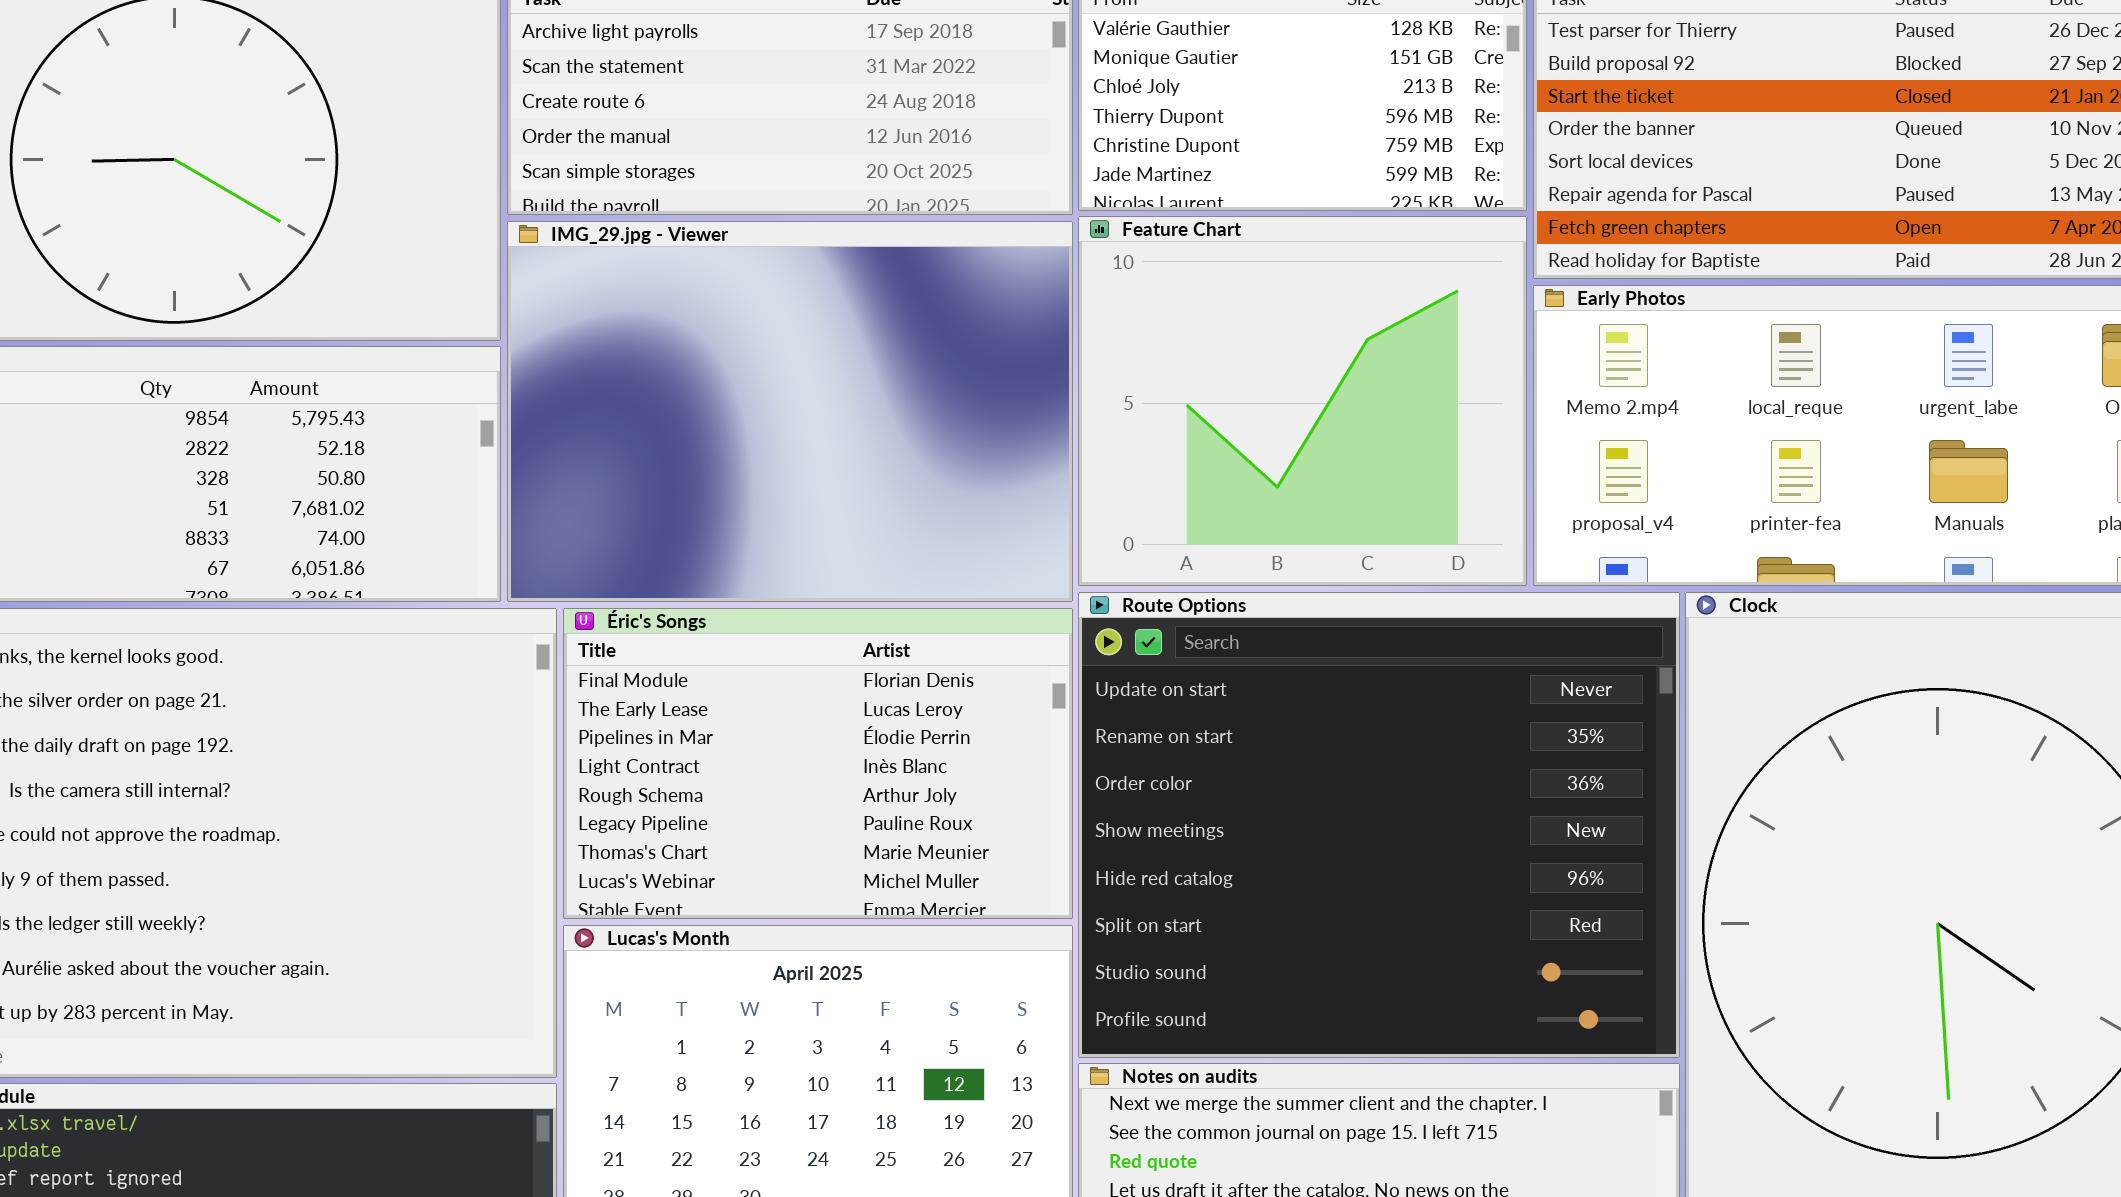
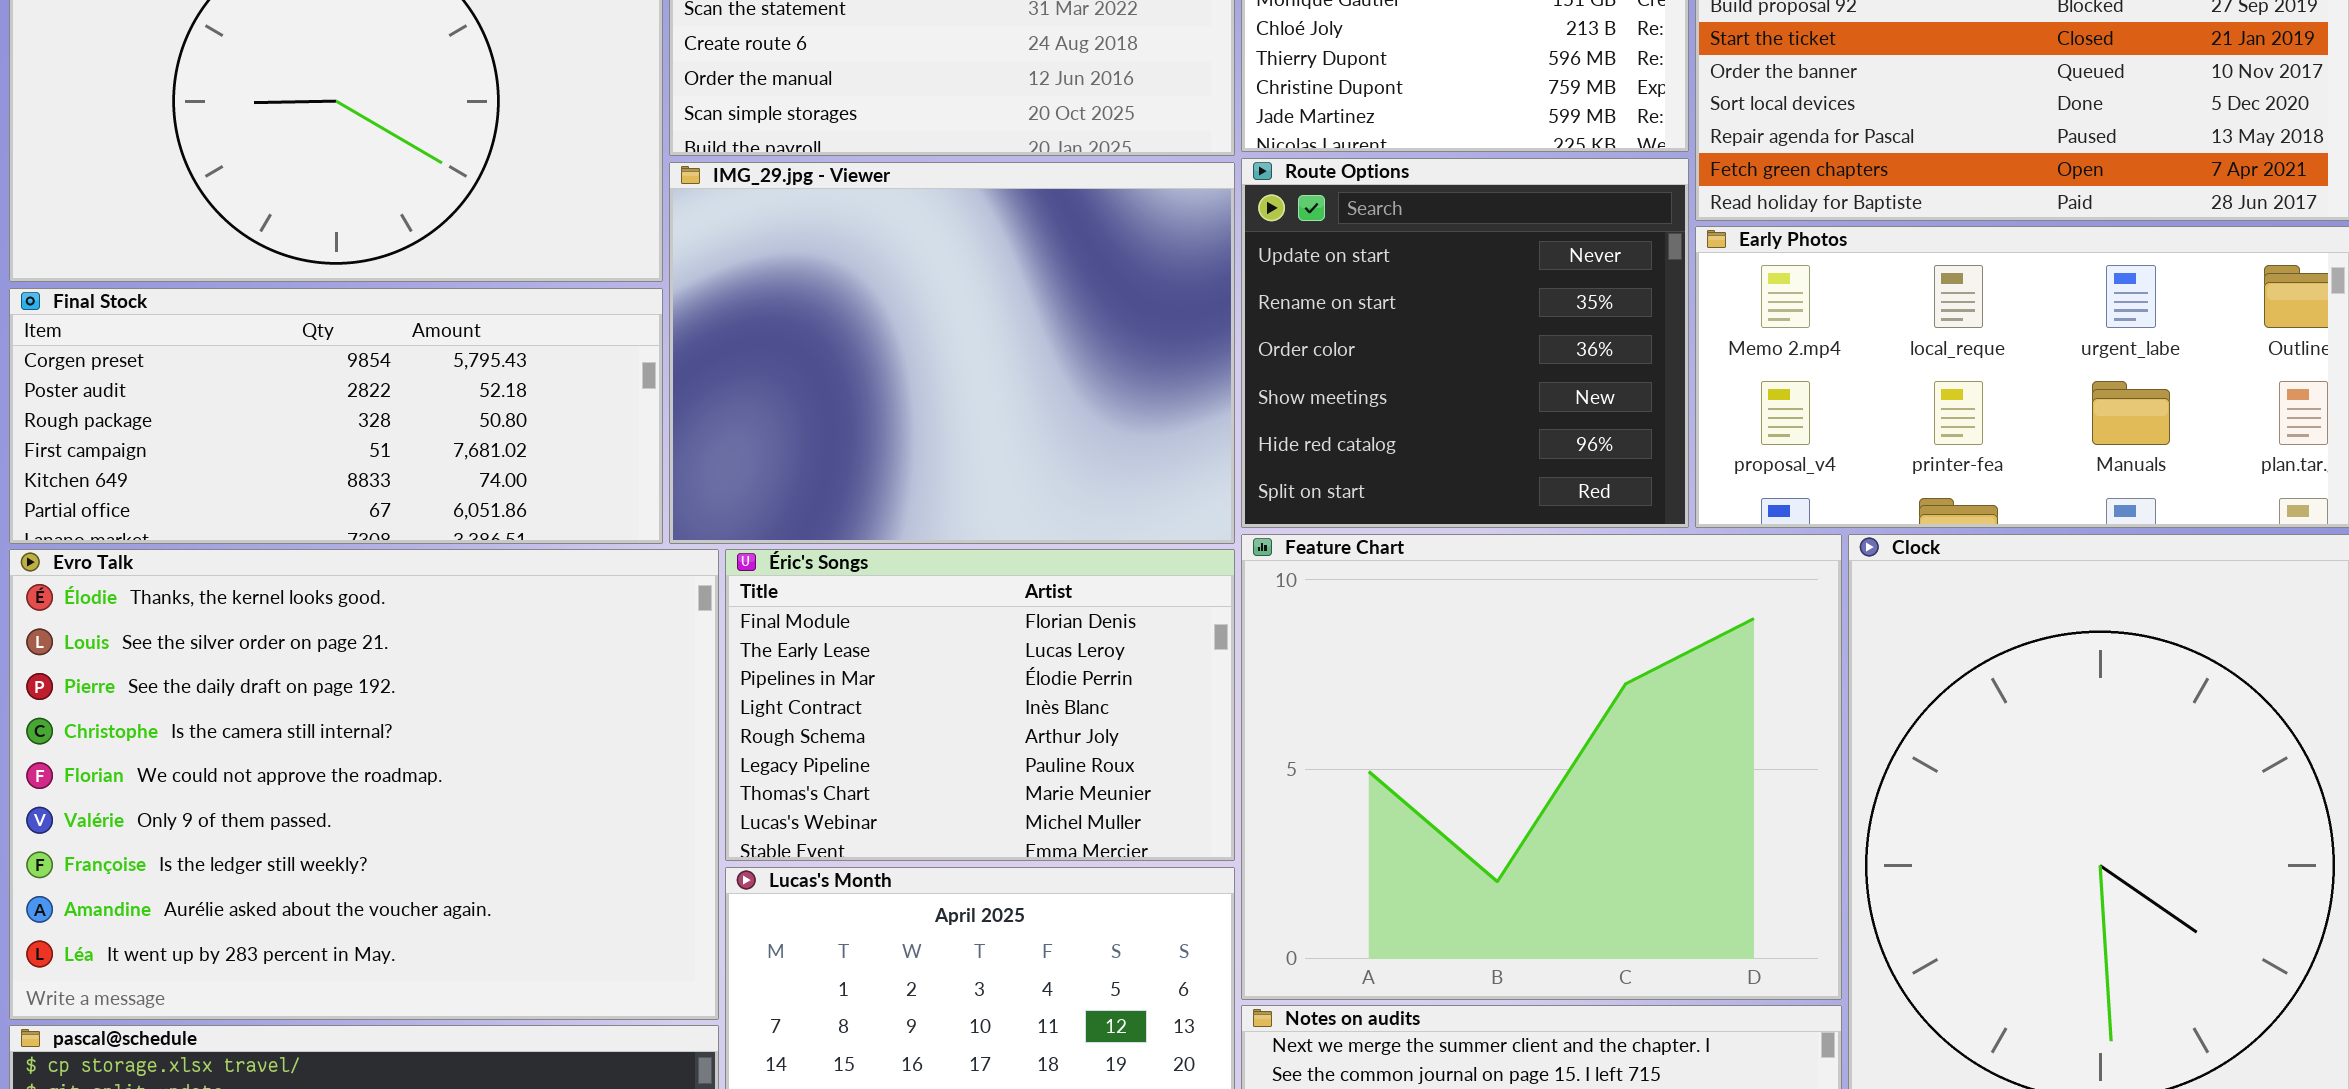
Feature Chart: [1078,216,1527,586] -> [1241,534,1842,1000], moved, resized
Route Options: [1078,592,1680,1058] -> [1241,158,1689,528], moved, resized

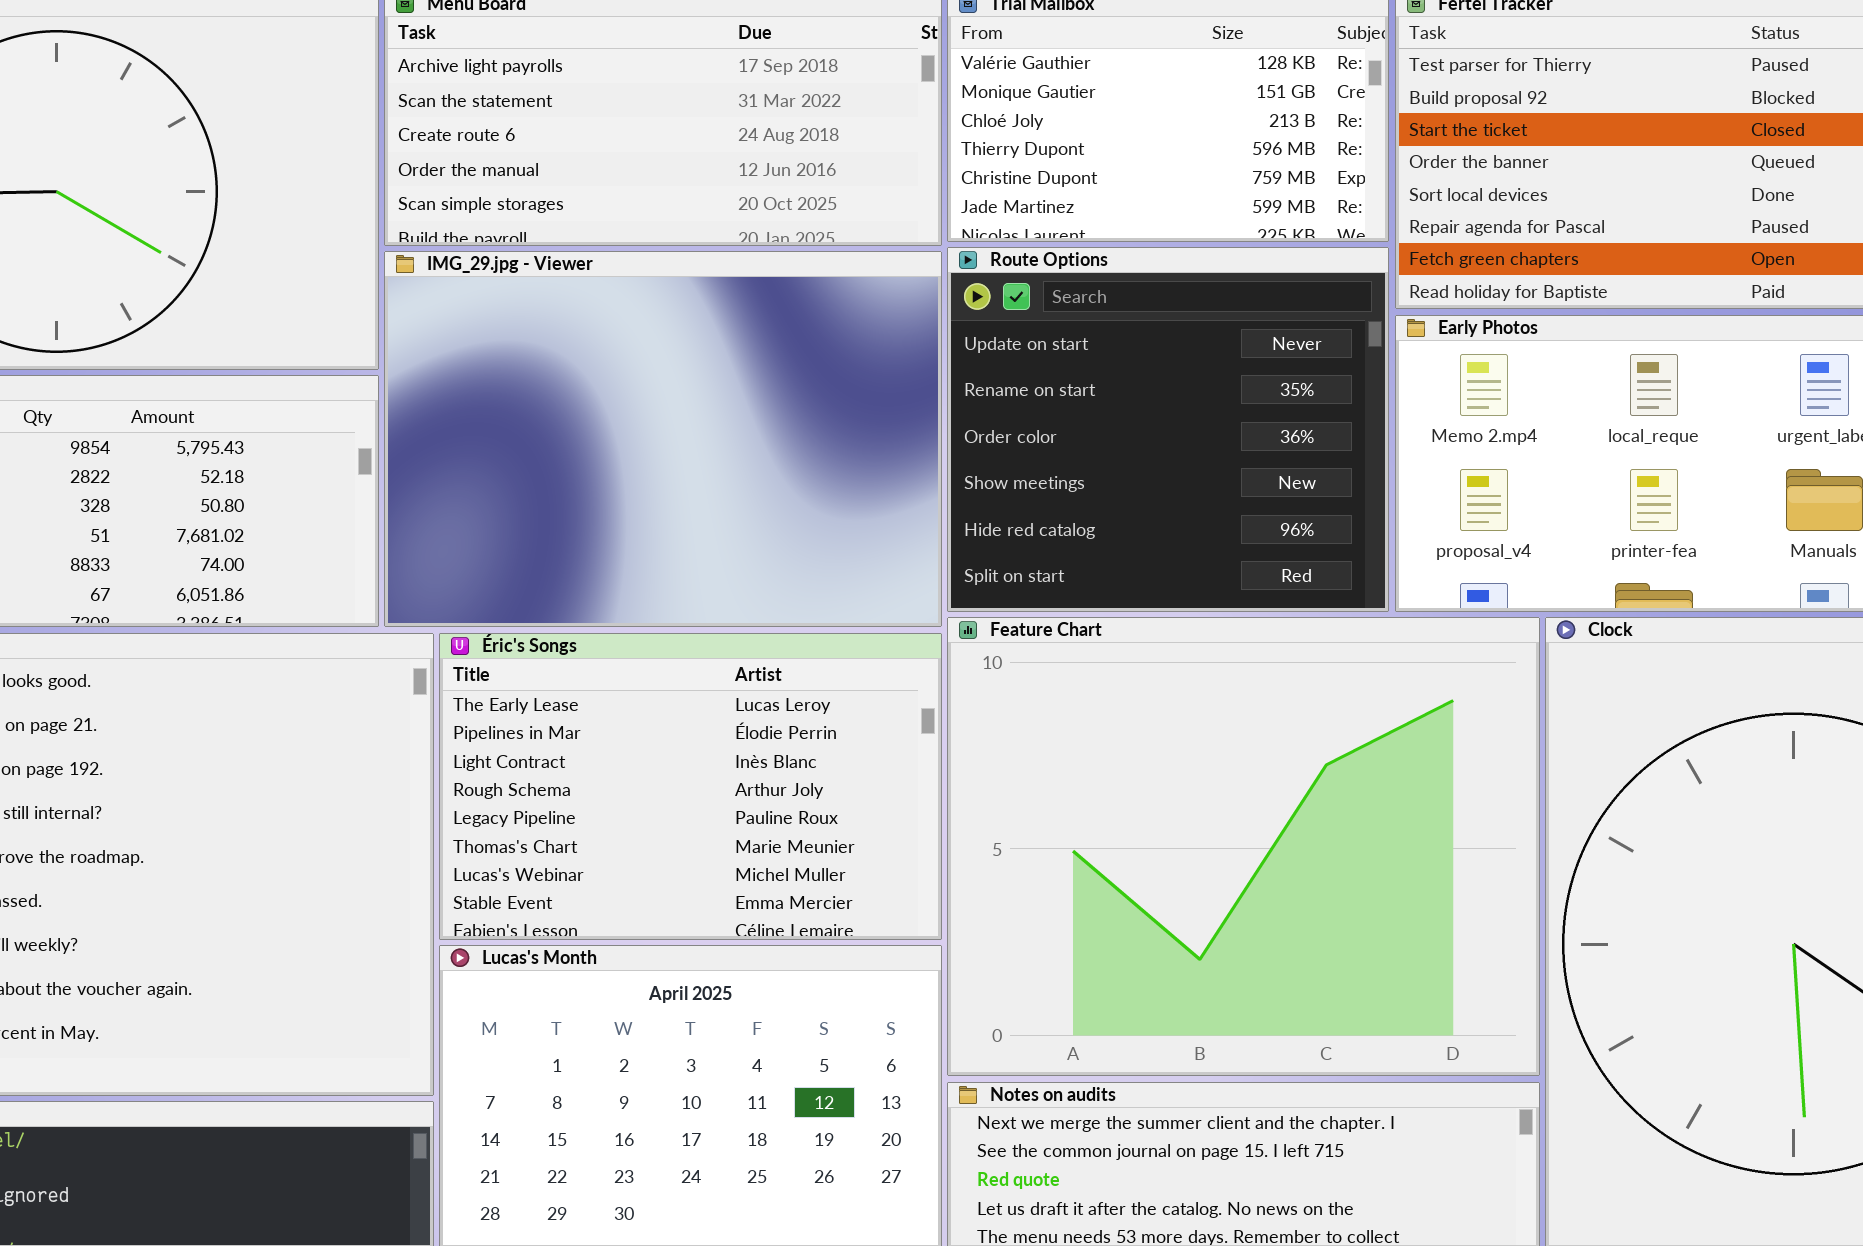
Éric's Songs: [725,549,1235,861] -> [439,633,942,940], scrolled down 1 row

